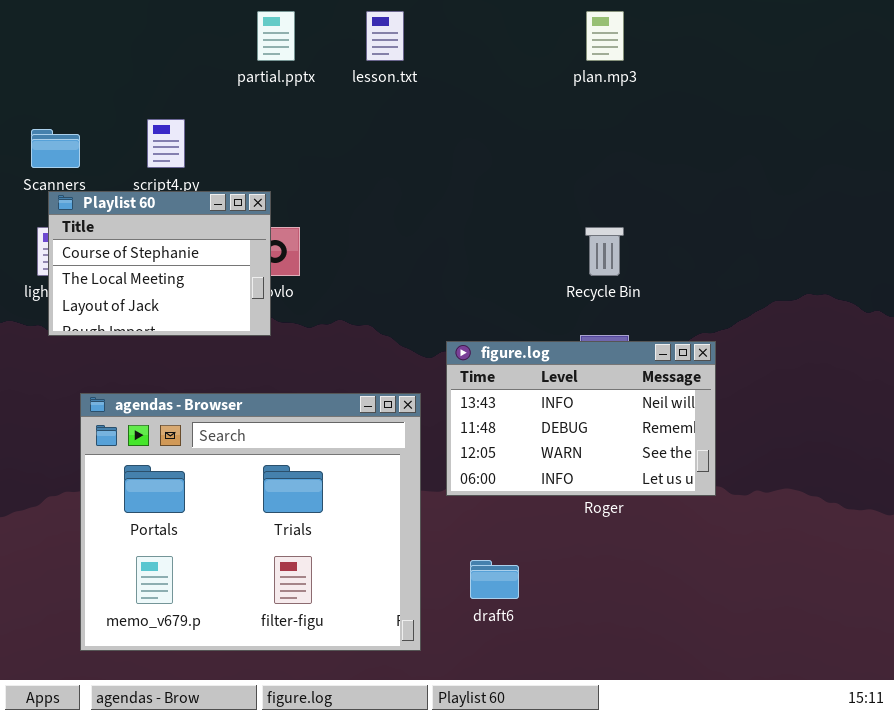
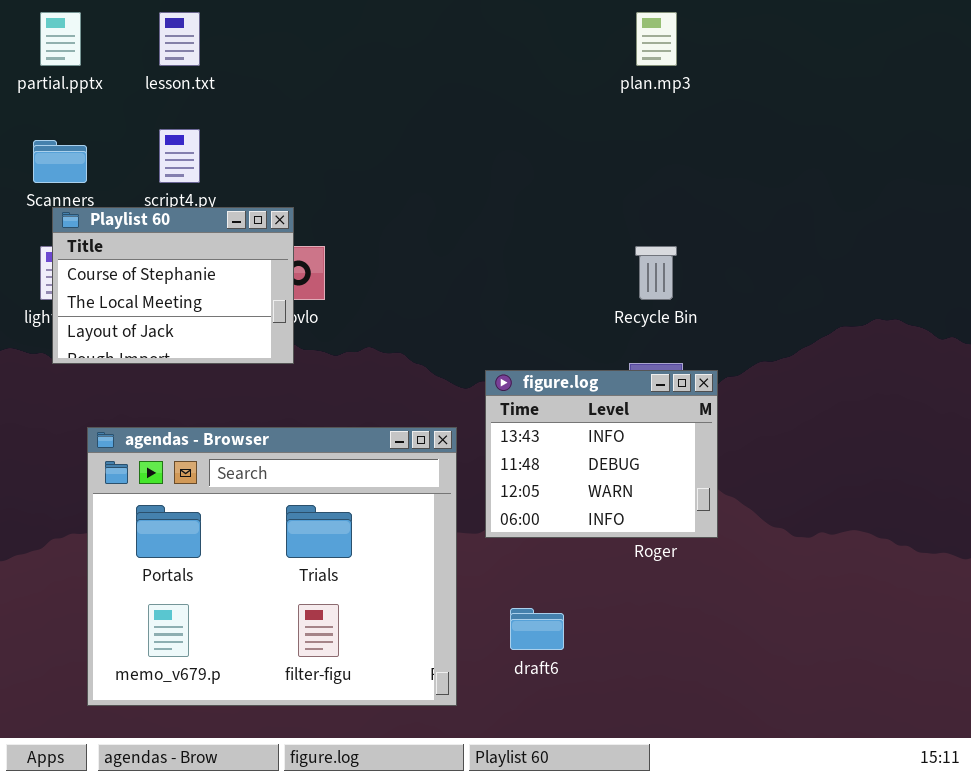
partial.pptx: [257,11,295,61] -> [40,12,81,66], moved
lesson.txt: [366,11,404,61] -> [159,12,200,66], moved
figure.log: [446,341,716,496] -> [485,370,718,538], resized

